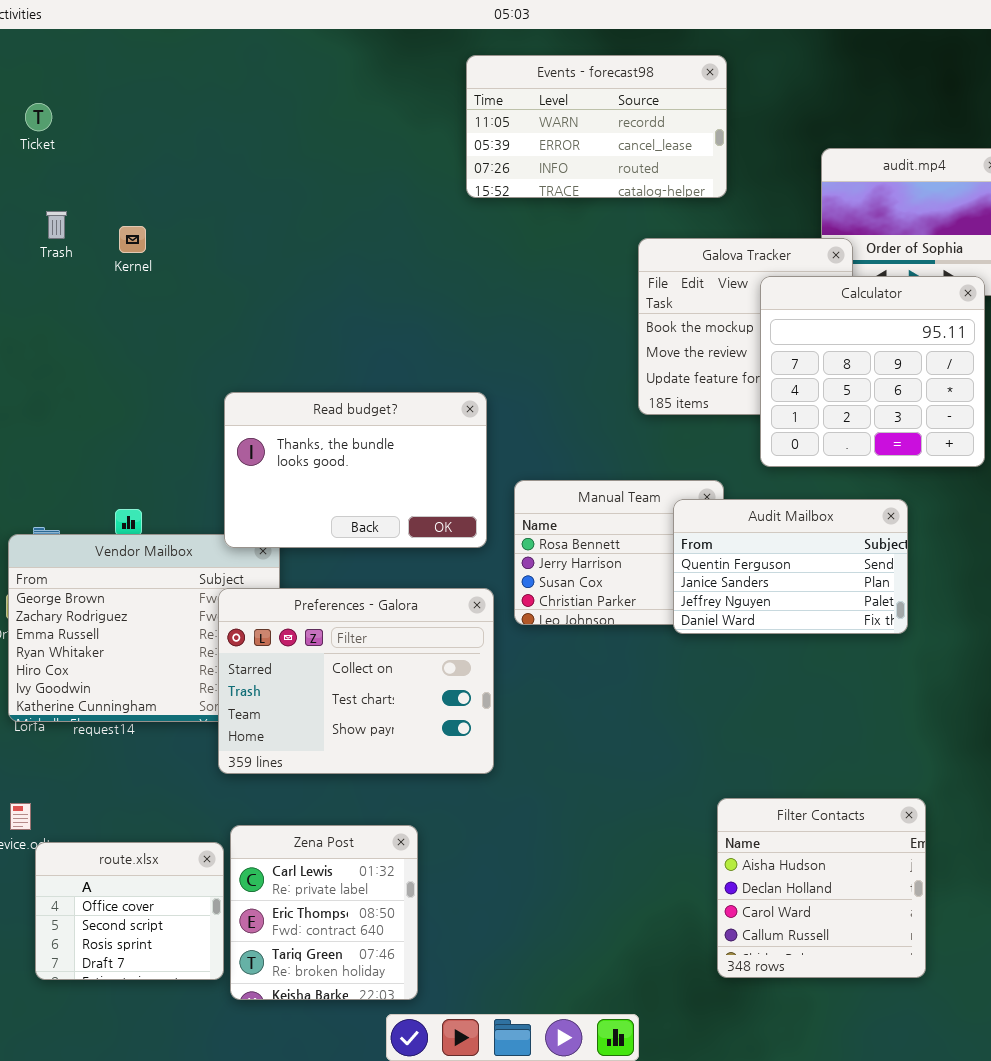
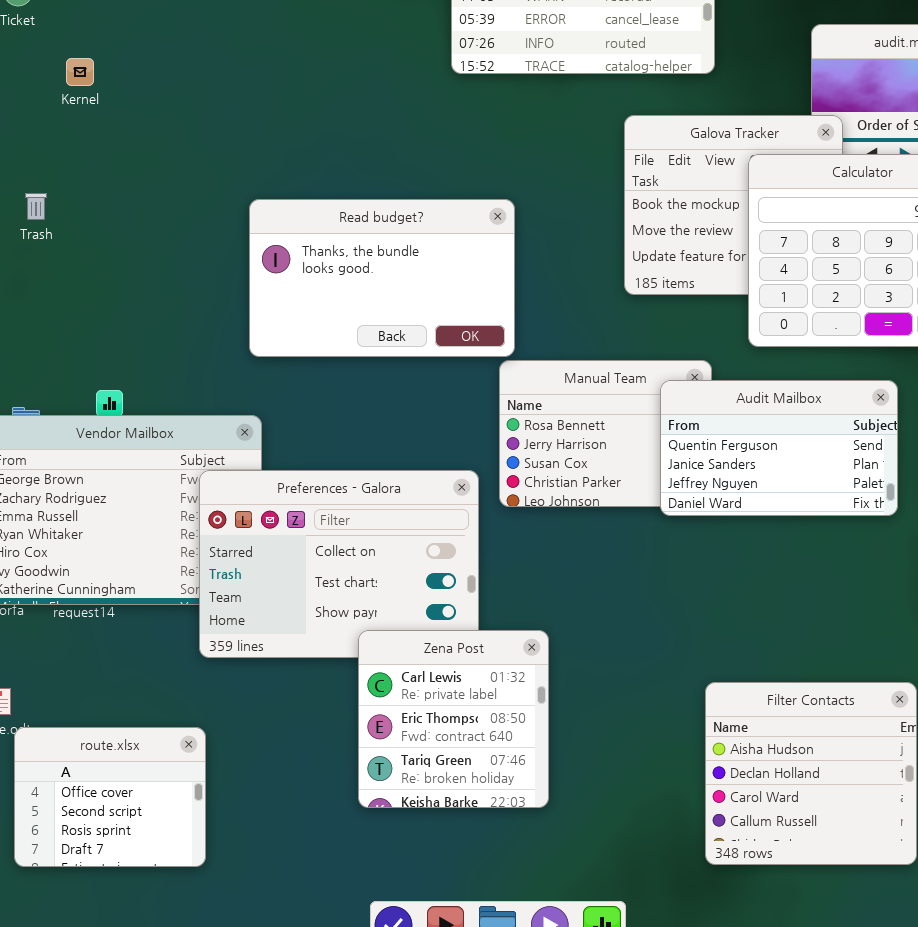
Trash: [46,211,67,239] -> [25,193,47,220], moved
Kernel: [119,226,146,253] -> [66,58,94,86], moved
Read budget?: [224,392,487,548] -> [249,199,515,357], moved
Zena Post: [230,825,418,1000] -> [358,630,549,808], moved

